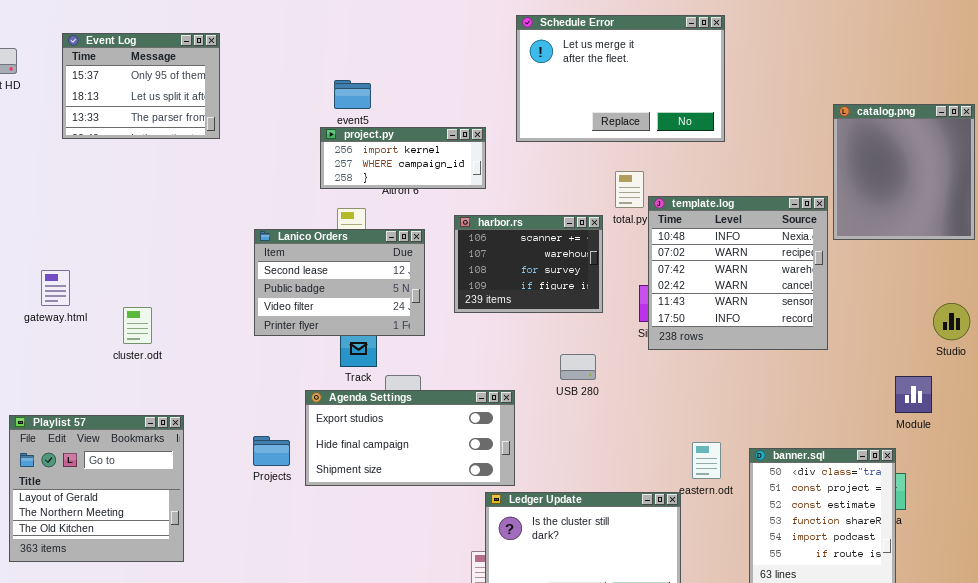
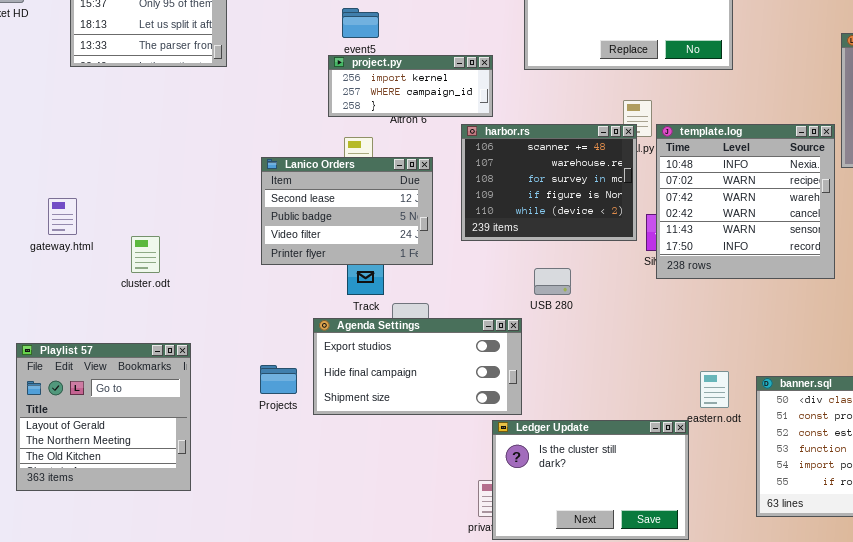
harbor.rs: [454,215,603,313] -> [461,124,637,241], resized
USB 280: [560,354,596,380] -> [534,268,571,295], moved

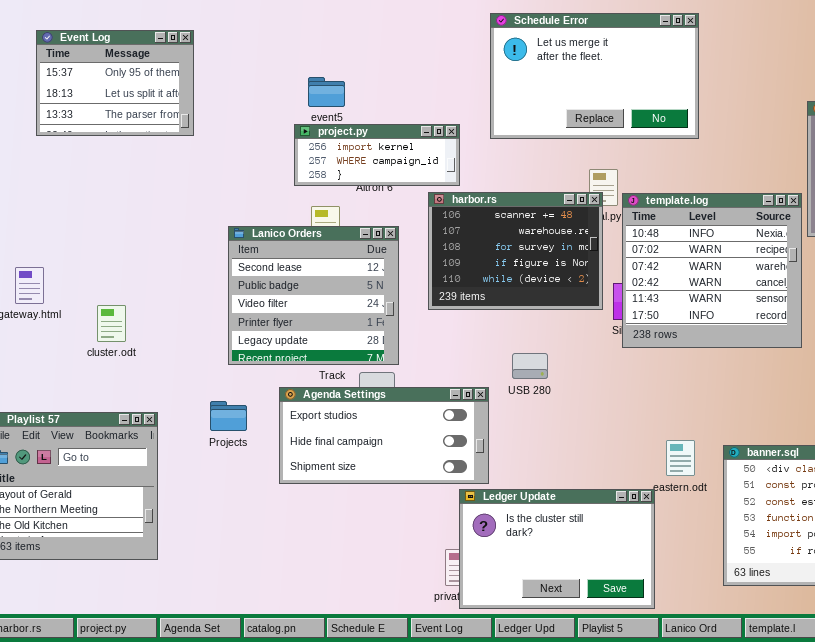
Lanico Orders: [261,157,433,265] -> [228,226,399,365], resized
USB 280: [534,268,571,295] -> [512,353,548,379], moved
Projects: [260,365,297,394] -> [210,401,247,431], moved

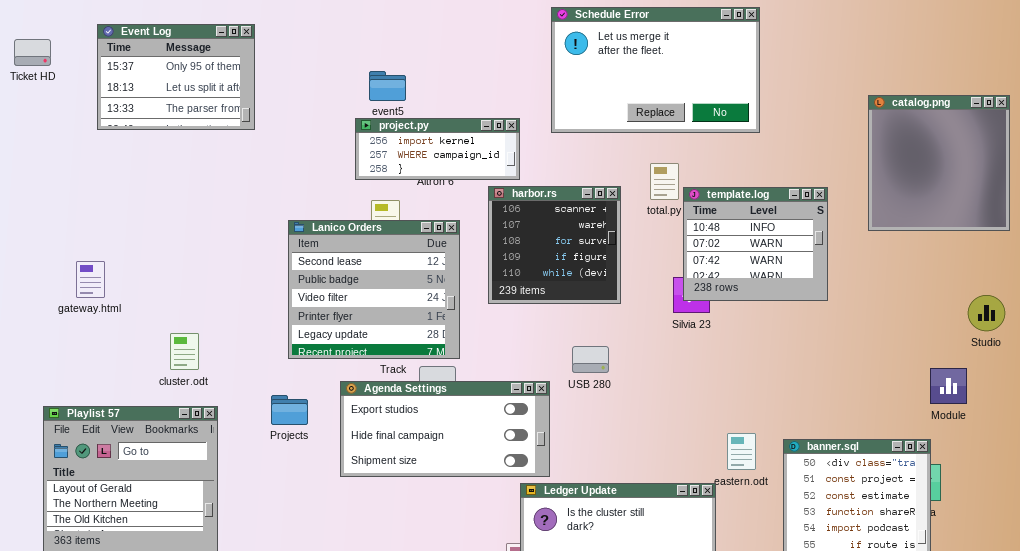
harbor.rs: [428,192,603,310] -> [488,186,621,304], resized
template.log: [622,193,802,348] -> [683,187,828,301], resized
cluster.odt: [97,305,126,342] -> [170,333,199,370], moved

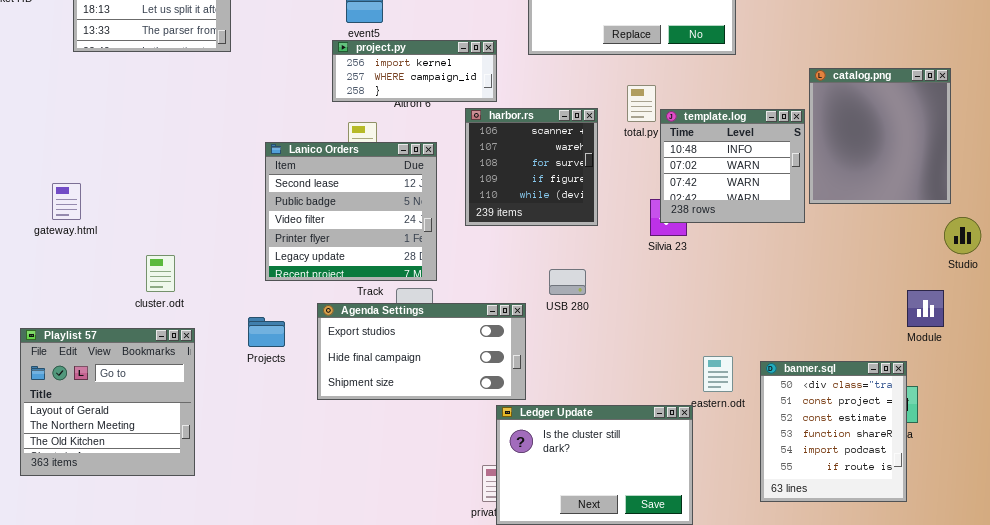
catalog.png: [868,95,1010,231] -> [809,68,951,204], moved

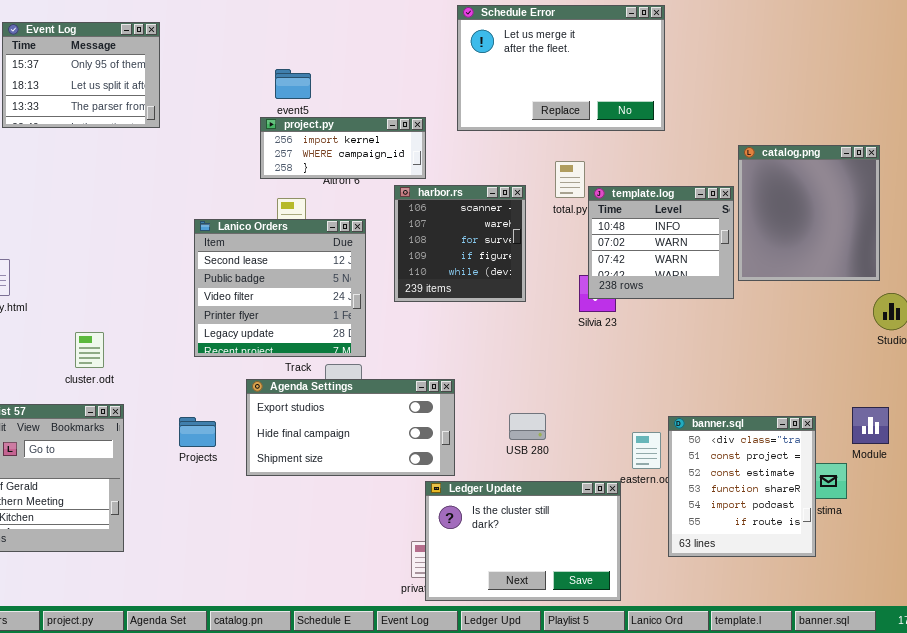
USB 280: [549,269,586,295] -> [509,413,546,440], moved
Module: [907,290,944,327] -> [852,407,889,444], moved
Projects: [248,317,285,347] -> [179,417,216,447], moved
banner.sql: [760,361,907,502] -> [668,416,816,557], moved

